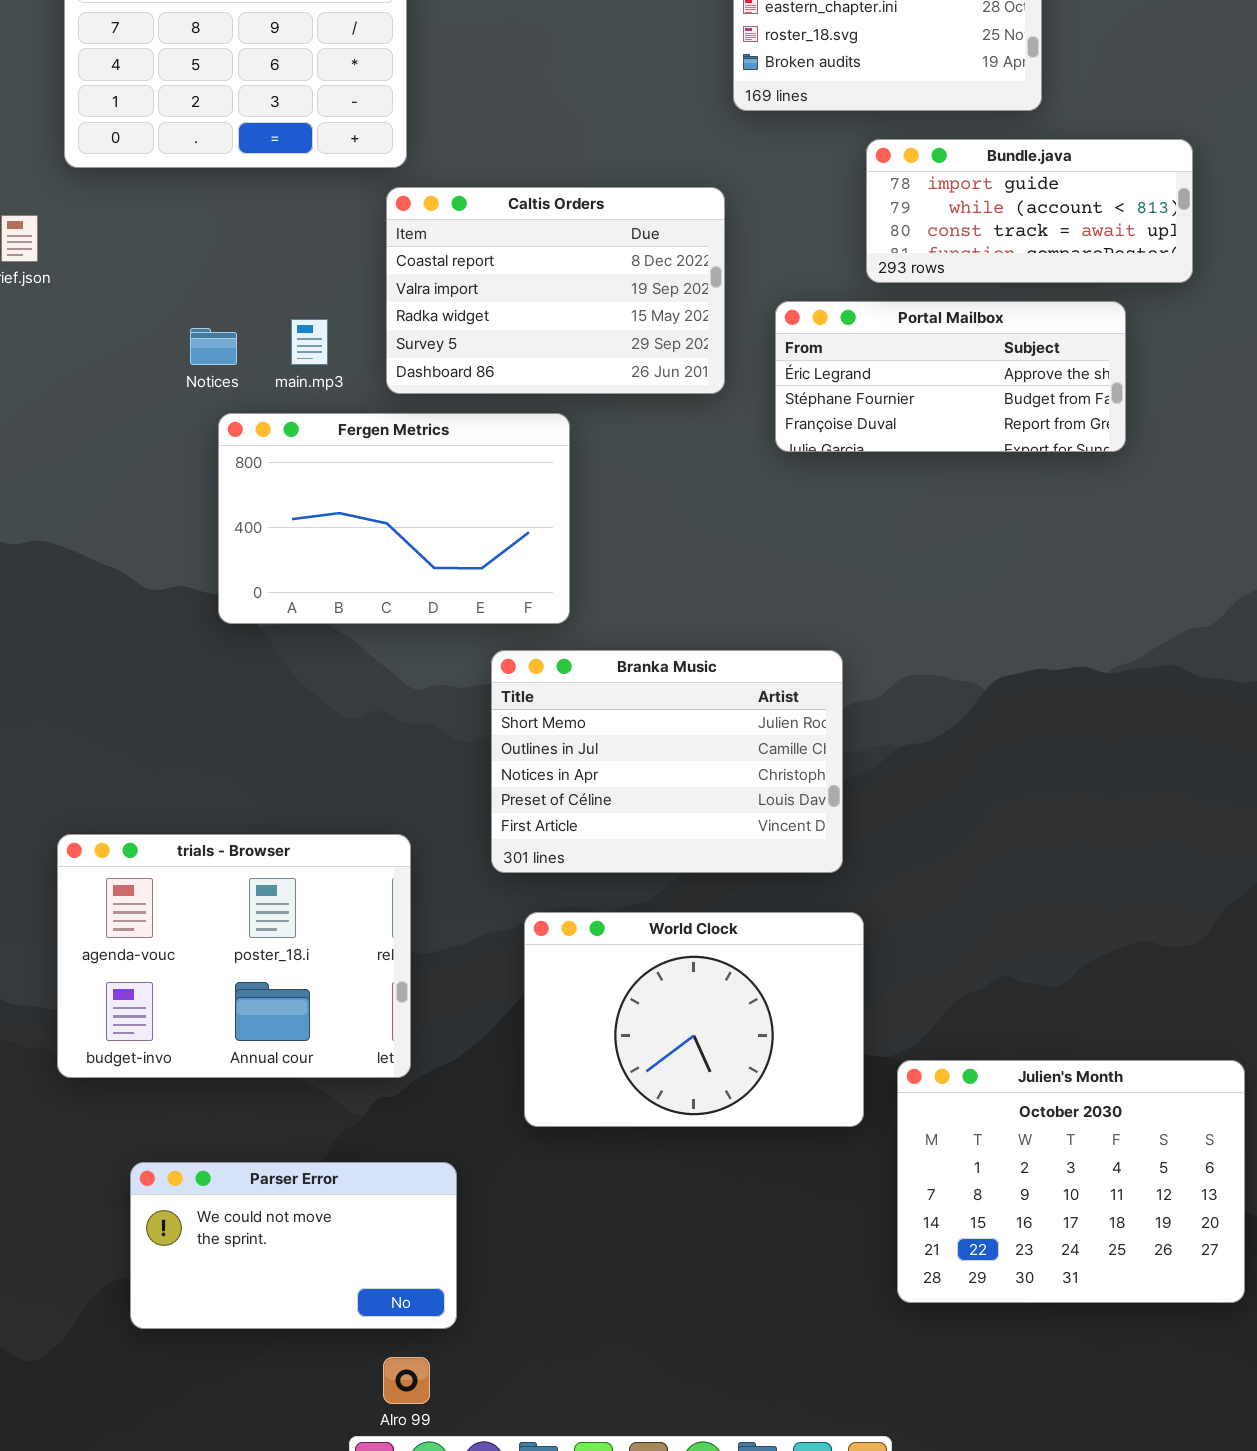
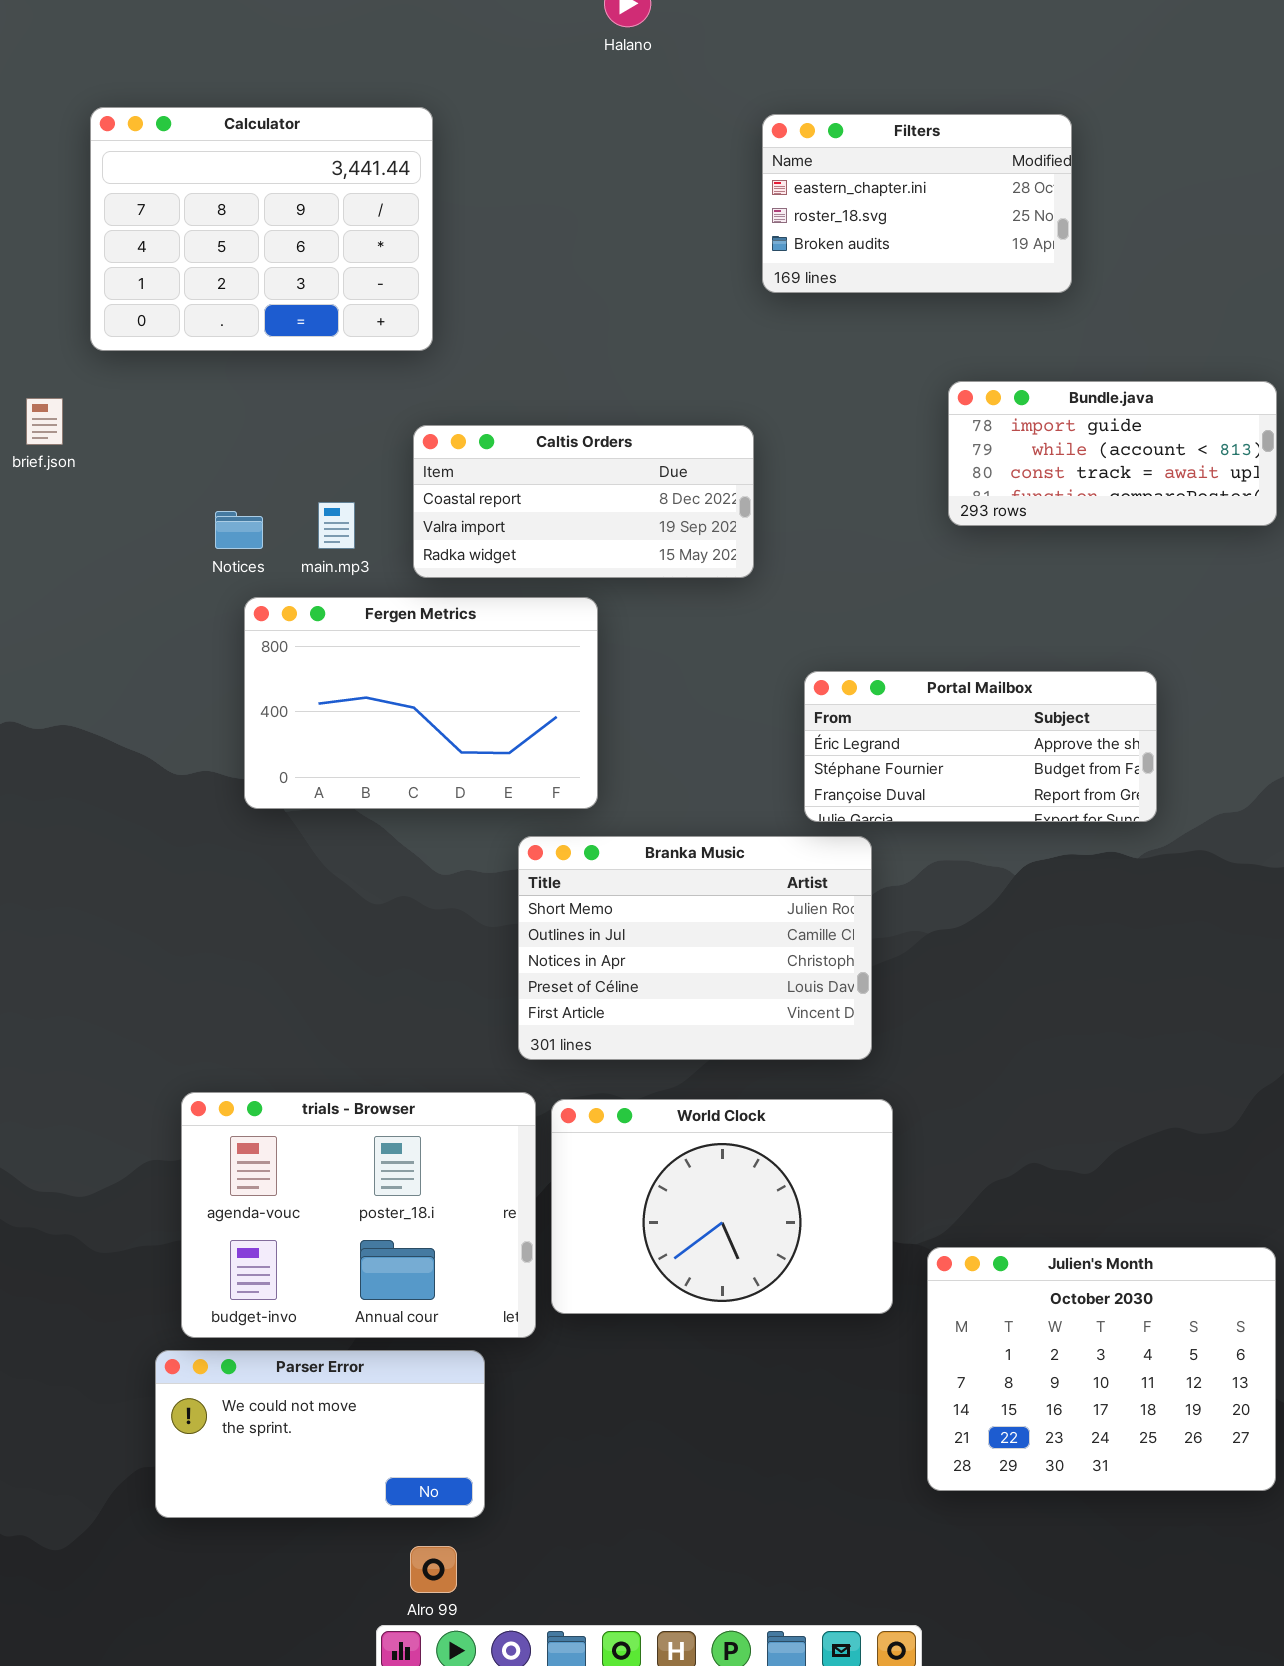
Bundle.java: [866,139,1193,283] -> [948,381,1277,526], moved
Caltis Orders: [386,187,725,394] -> [413,425,754,578], resized
Portal Mailbox: [775,301,1126,452] -> [804,671,1157,822], moved
trials - Browser: [57,834,411,1078] -> [181,1092,536,1338], moved

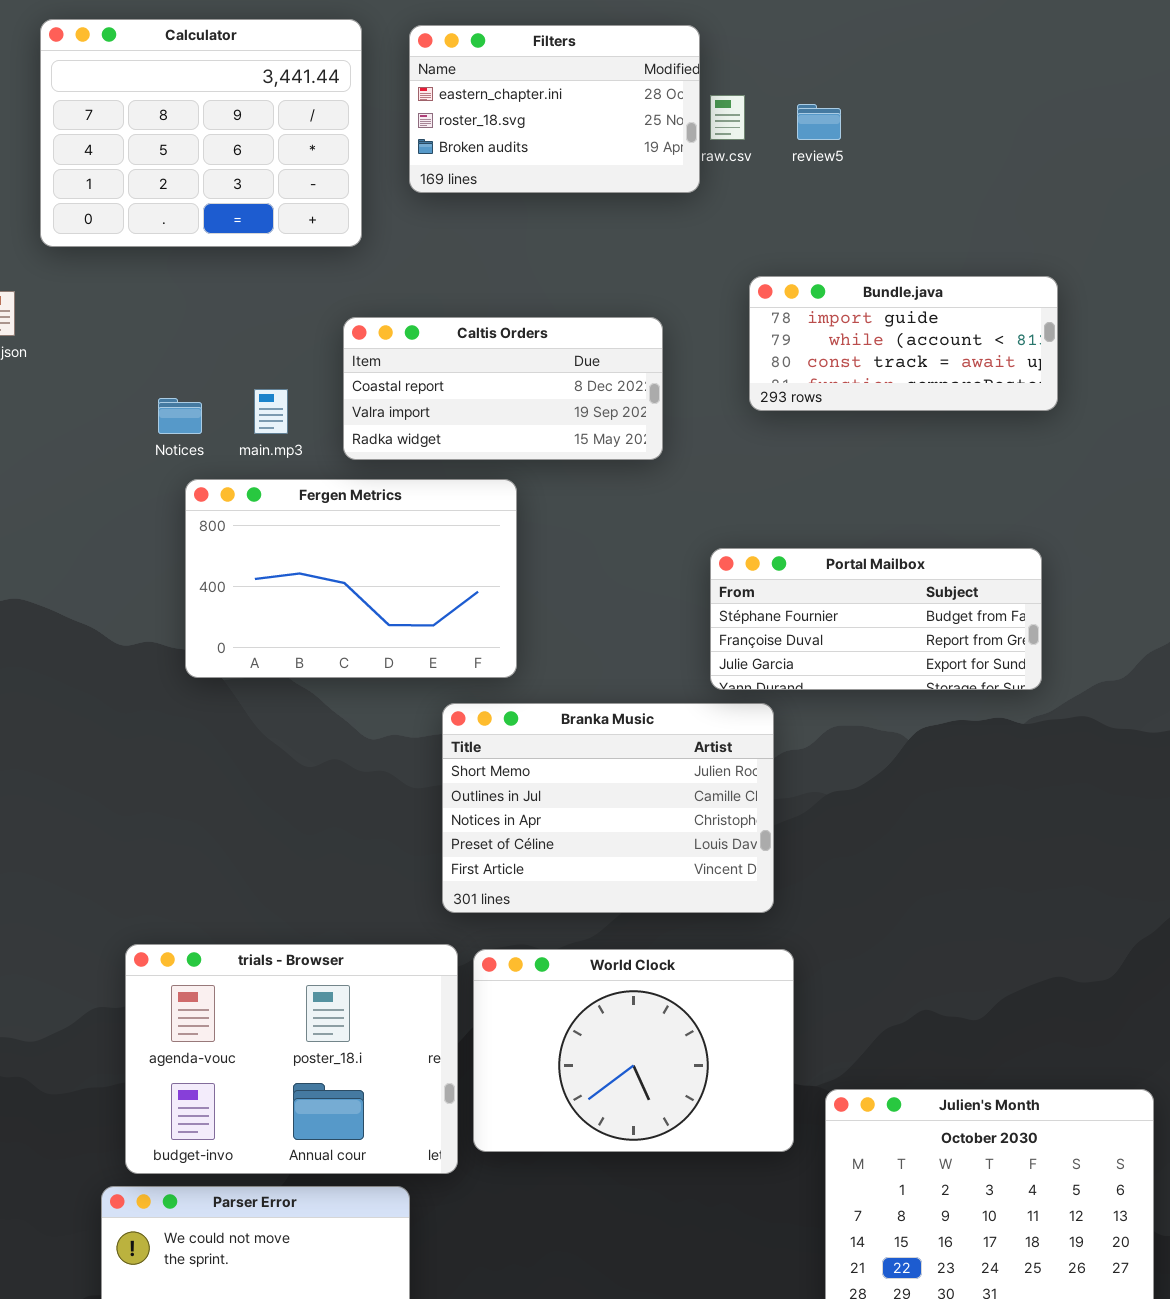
Filters: [762,114,1072,293] -> [409,25,700,193], moved
Bundle.java: [948,381,1277,526] -> [749,276,1058,411], moved
Portal Mailbox: [804,671,1157,822] -> [710,548,1042,690], scrolled down 1 row

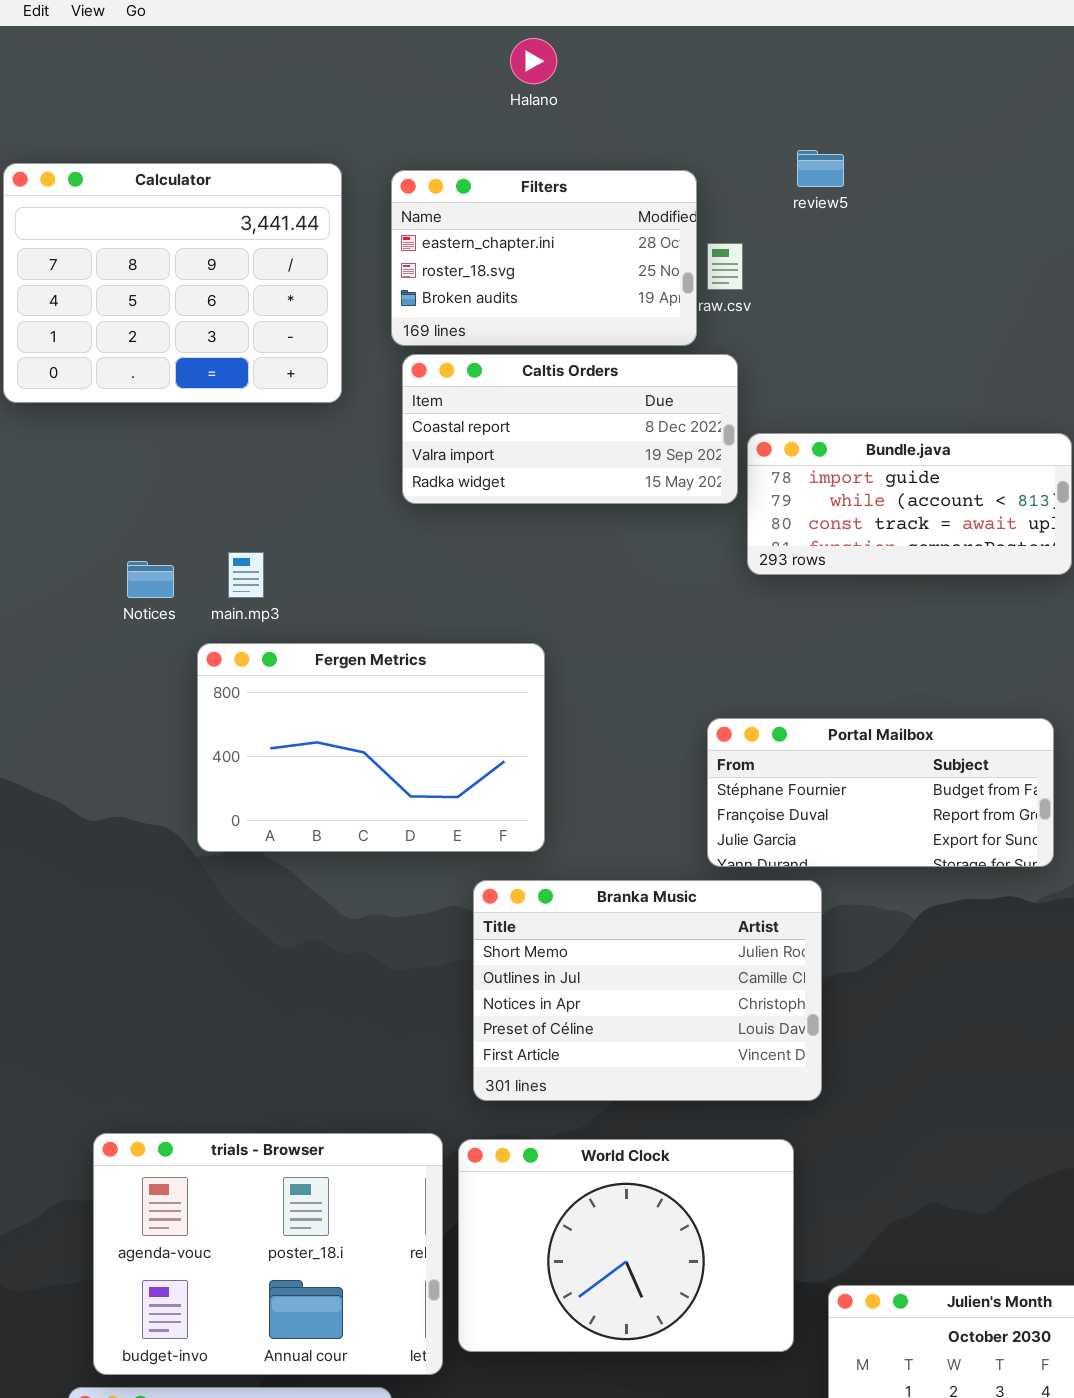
review5: [797,104,841,140] -> [797,150,844,187], moved
Caltis Orders: [343,317,663,460] -> [402,354,738,504], moved
Fergen Metrics: [185,479,517,678] -> [197,643,545,852], moved
Branka Music: [442,703,774,913] -> [473,880,822,1101], moved

